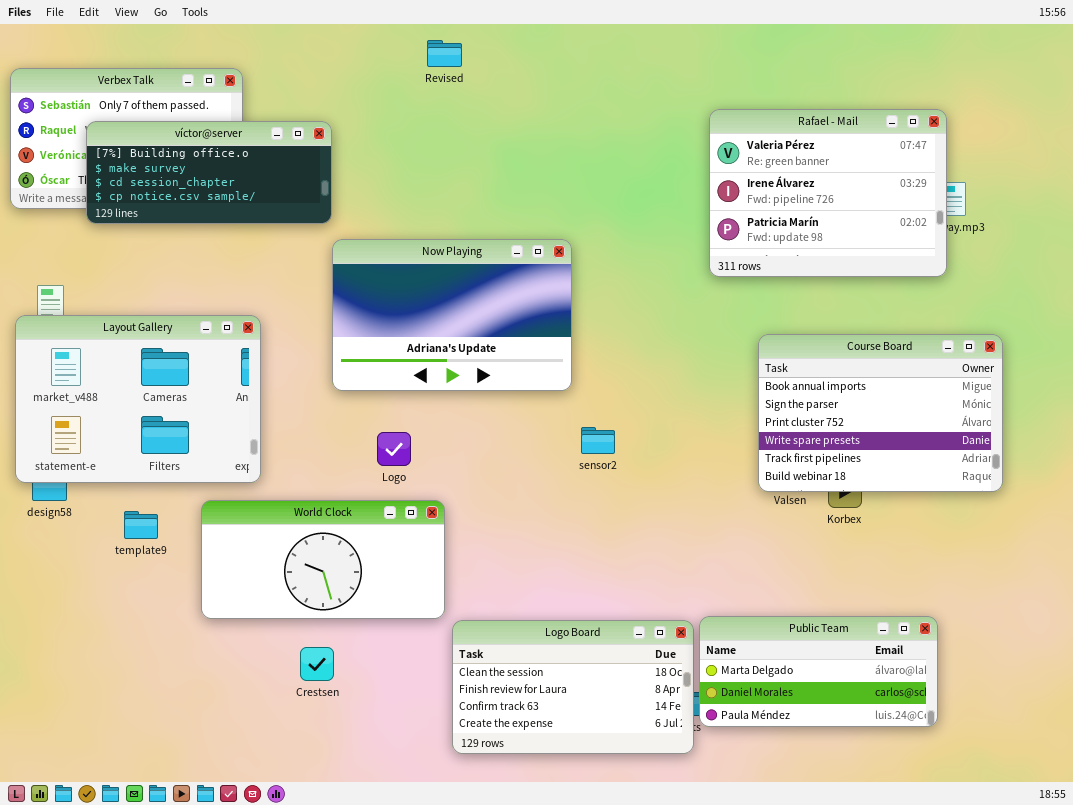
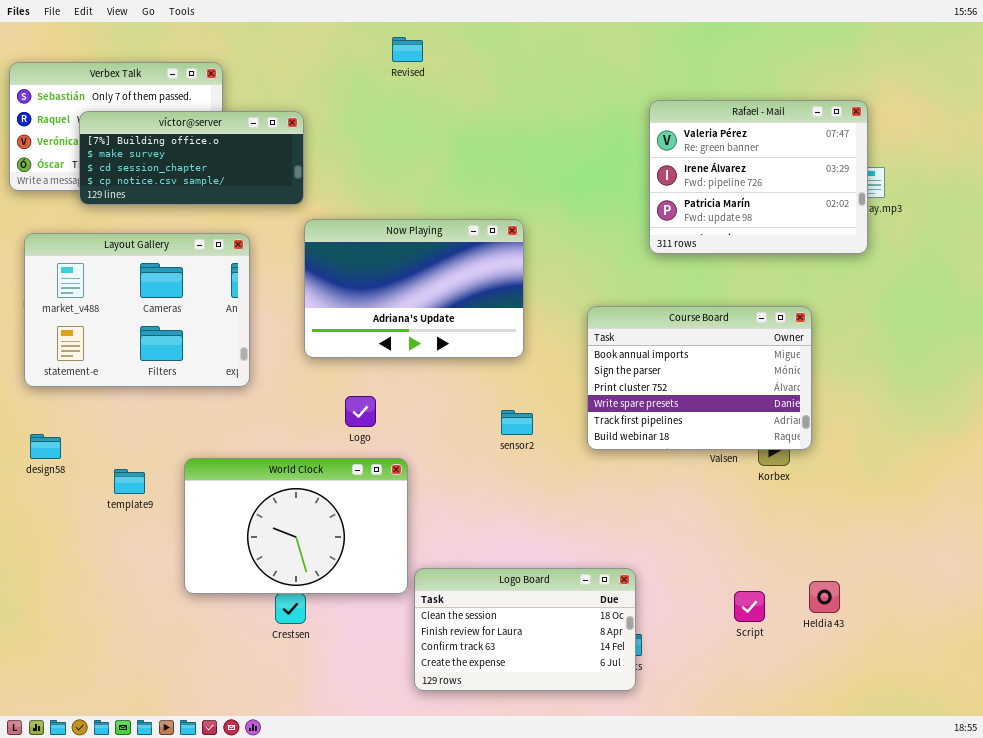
Layout Gallery: [15,315,261,483] -> [24,233,250,387], moved
Course Board: [758,334,1003,492] -> [587,306,812,450], moved
sensor2: [581,427,615,454] -> [501,410,533,435], moved
World Clock: [201,500,445,619] -> [184,458,408,594], resized
Public Team: [699,616,938,727] -> none, closed

